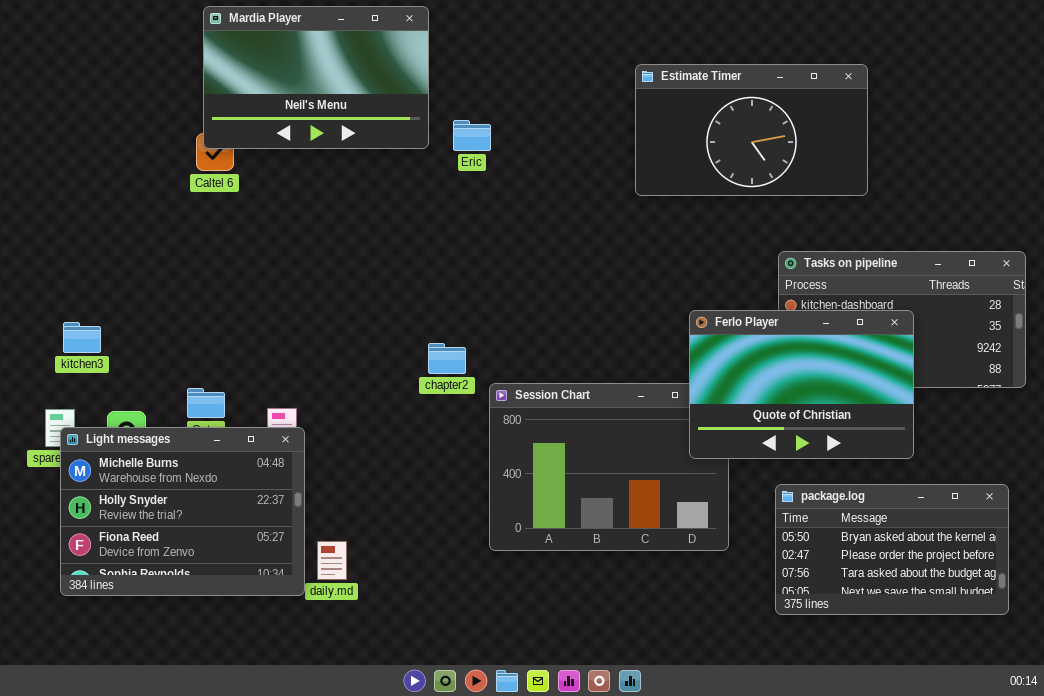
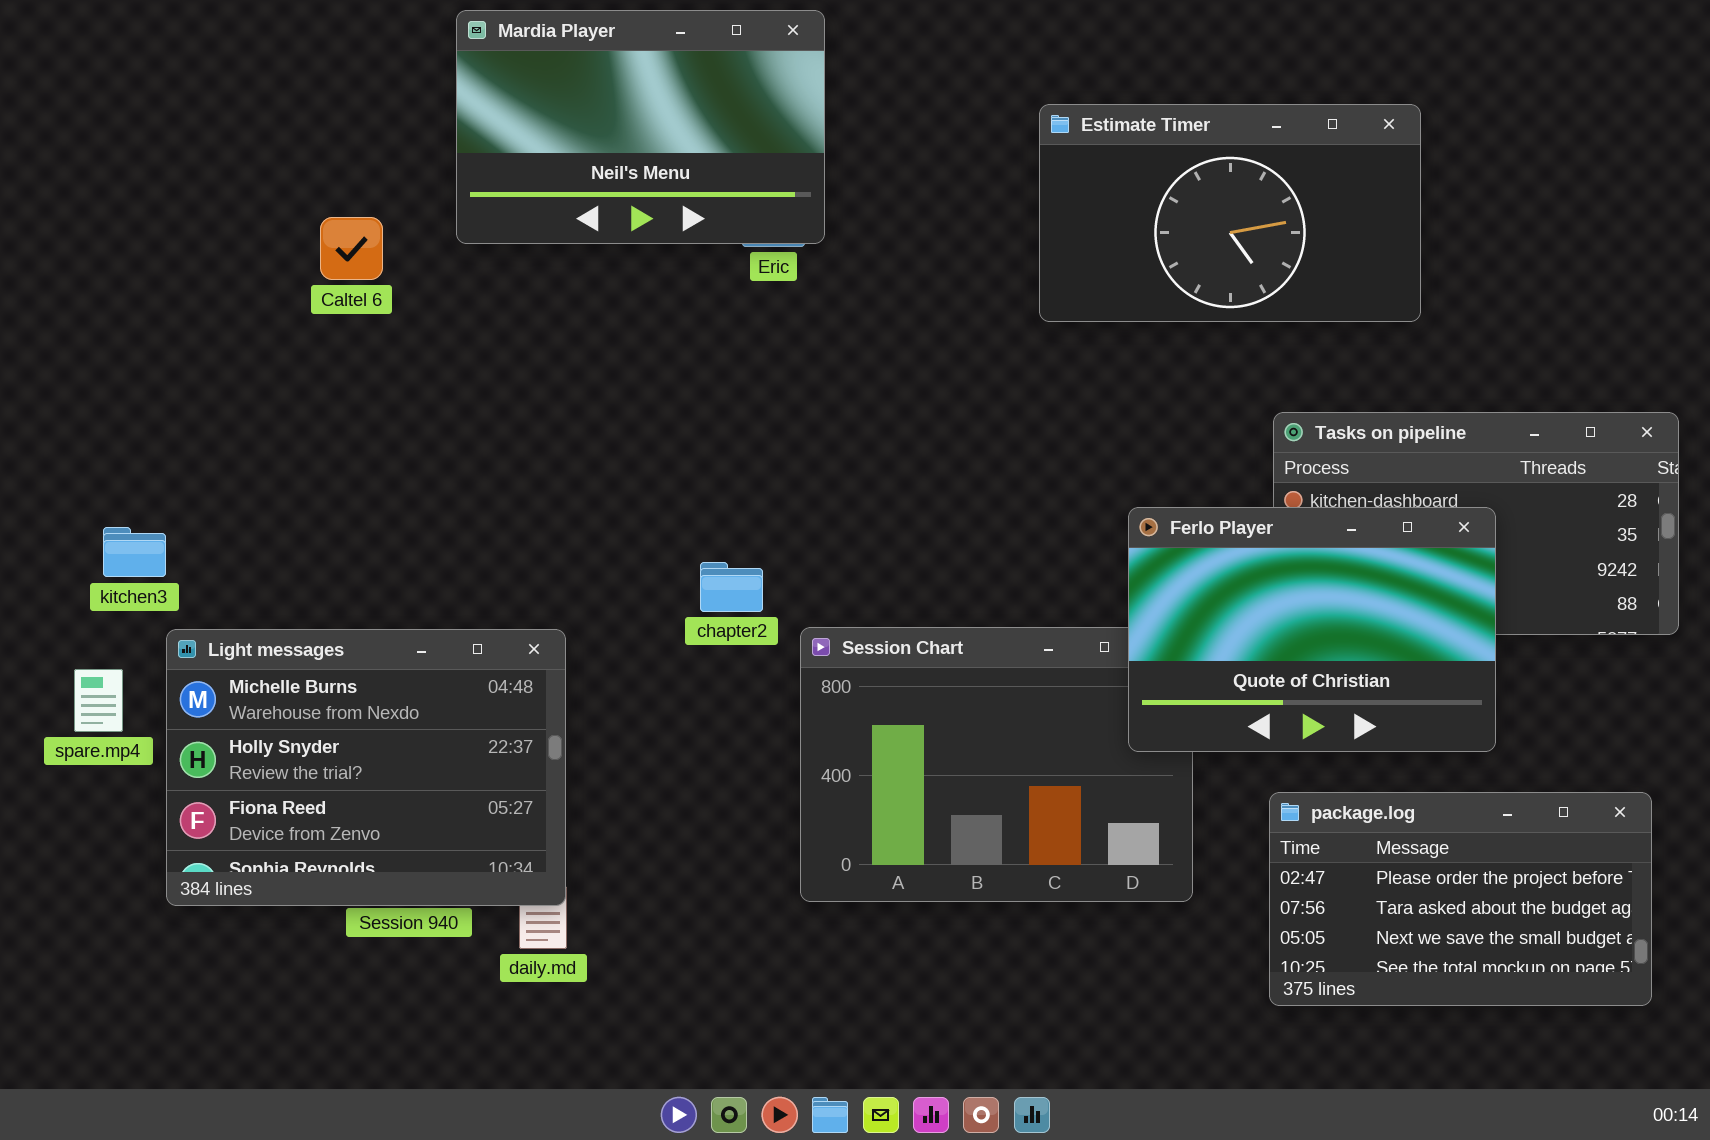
Mardia Player: [203,6,429,149] -> [456,10,825,244], moved
Light messages: [60,427,305,596] -> [166,629,566,906], moved
package.log: [775,484,1009,615] -> [1269,792,1652,1006], scrolled down 1 row

